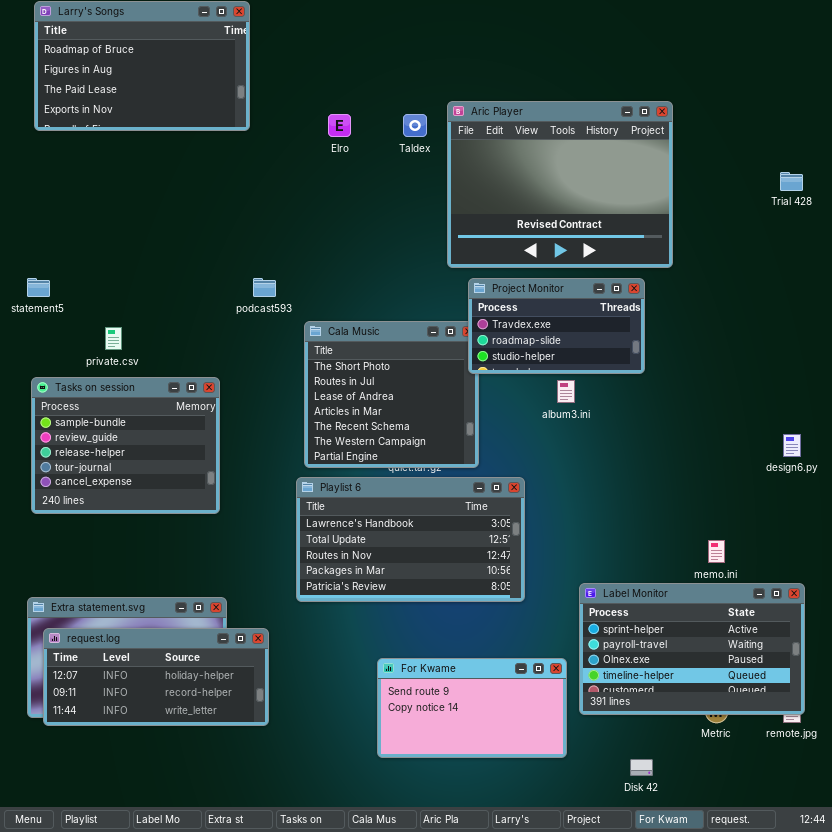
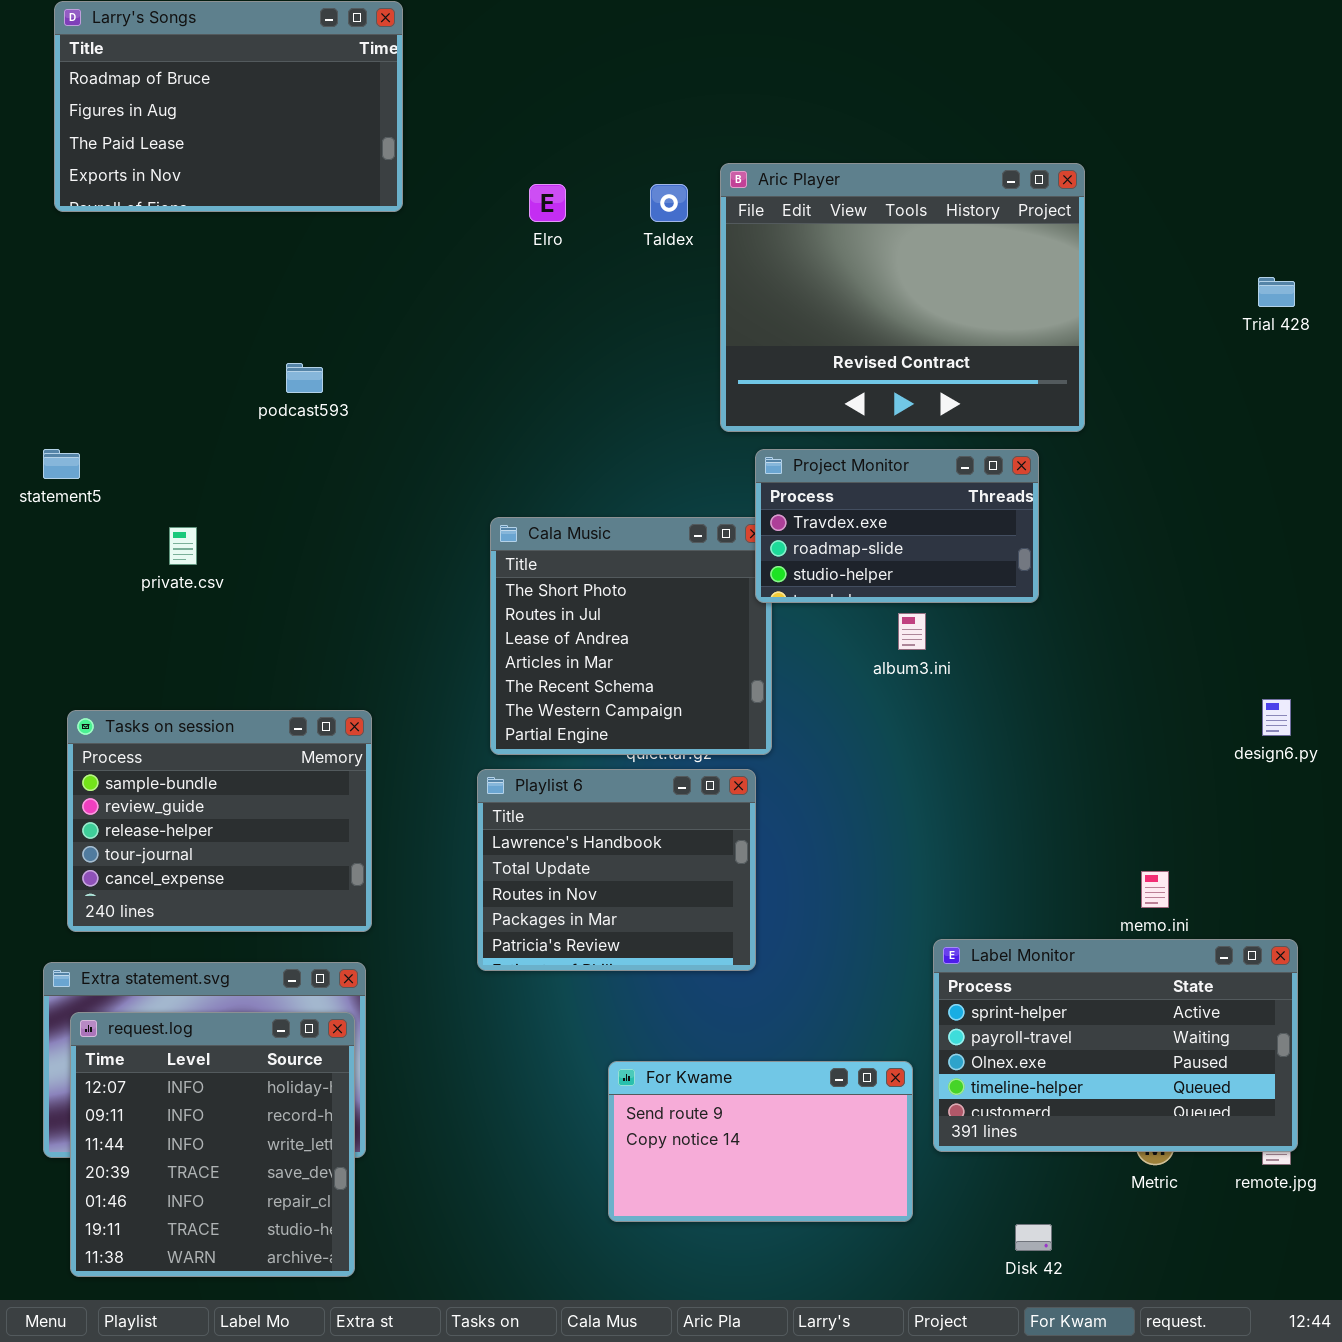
podcast593: [253,278,276,297] -> [286,363,323,393], moved
Tasks on session: [31,377,220,514] -> [67,710,372,932], moved
Playlist 6: [296,477,525,602] -> [477,769,756,971], resized
request.log: [43,628,269,726] -> [70,1012,355,1277], resized

